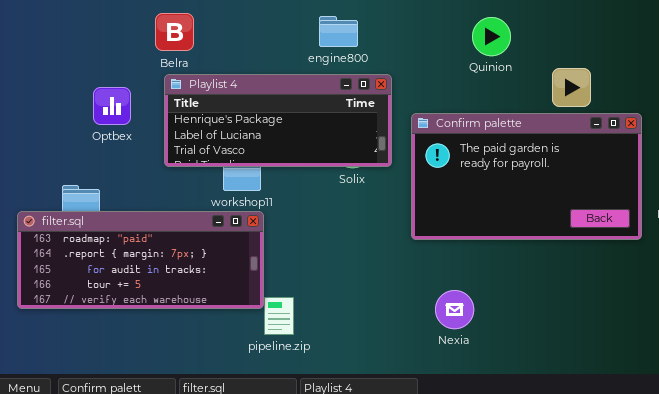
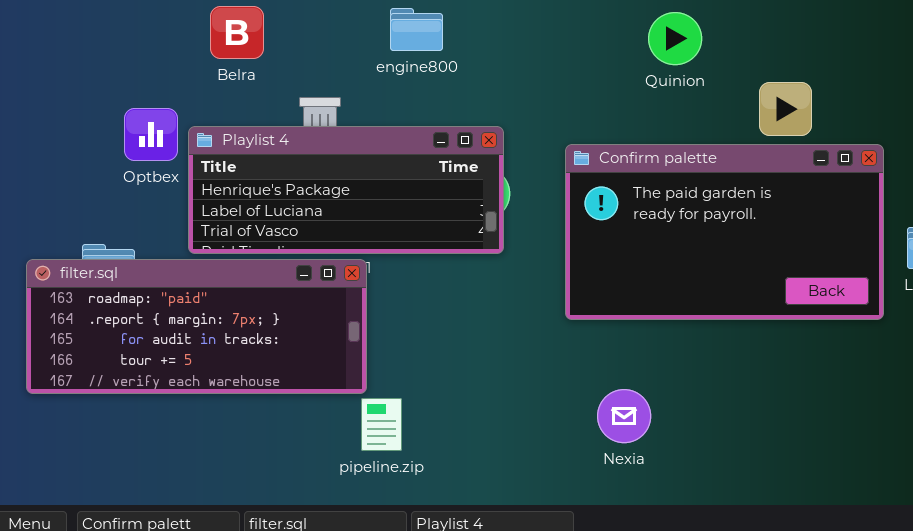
engine800: [319,16,358,47] -> [390,8,443,51], moved
Playlist 4: [164,74,392,167] -> [188,126,504,254], moved
filter.sql: [17,211,264,309] -> [26,259,367,394], moved

